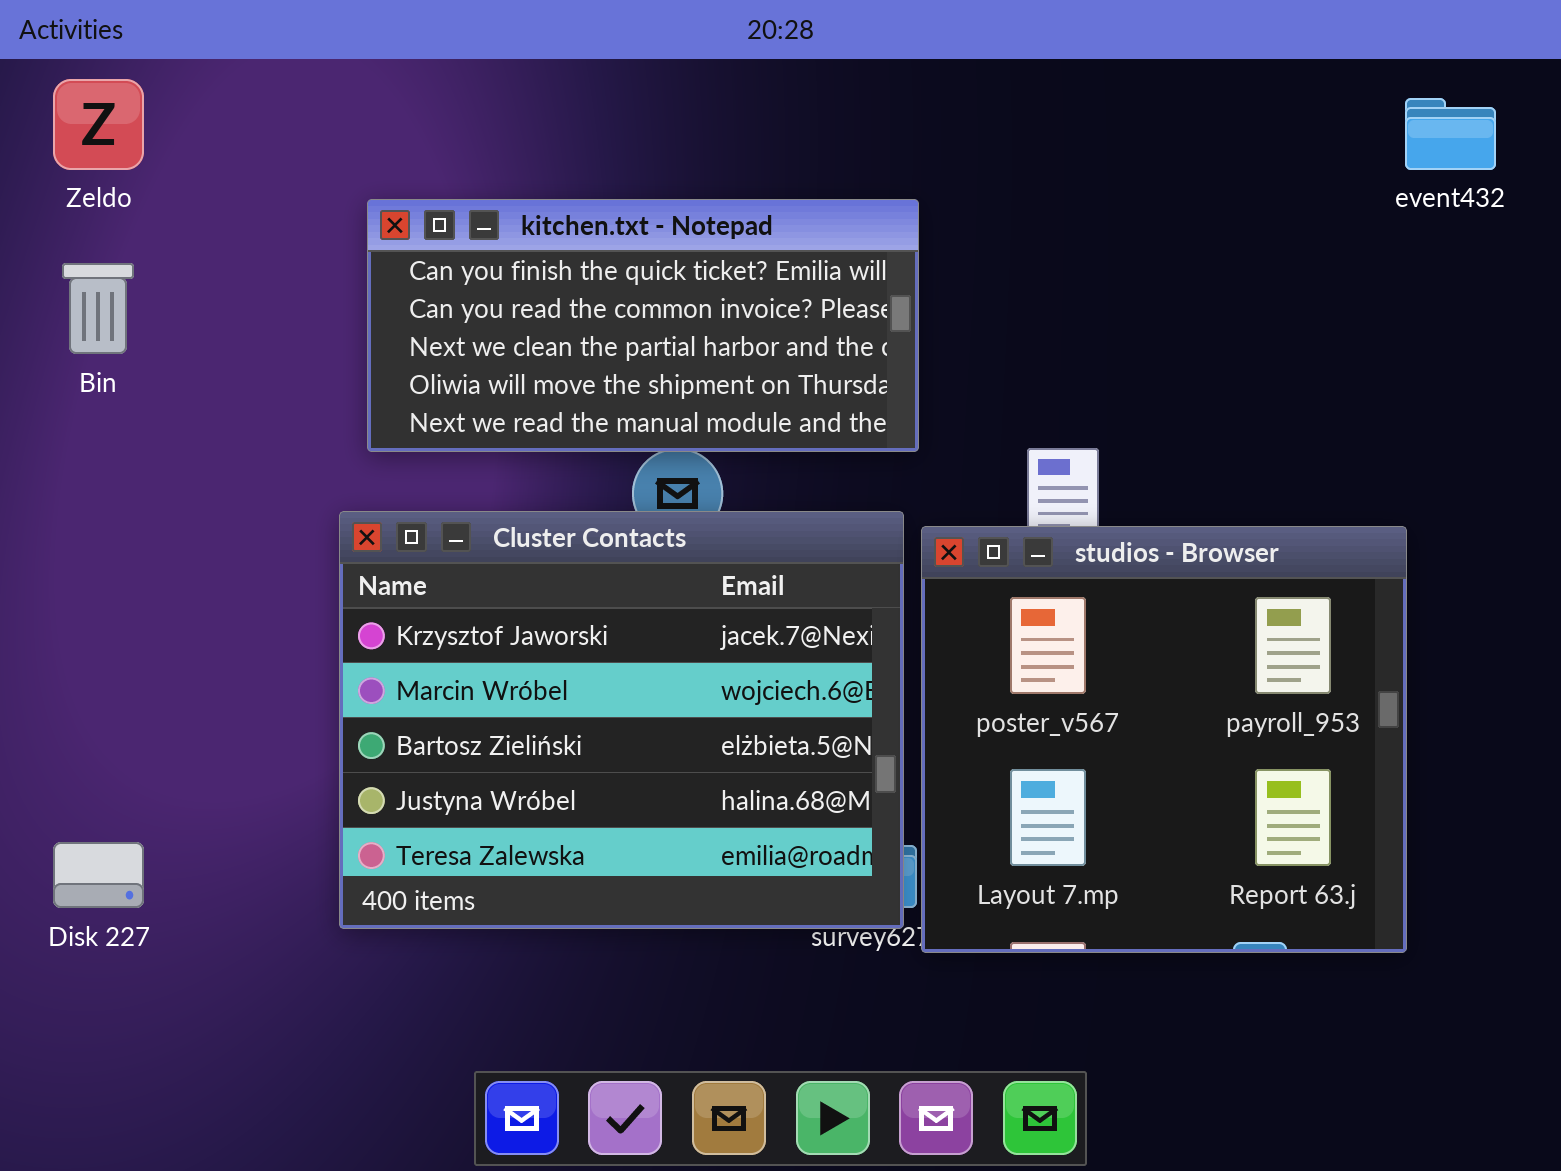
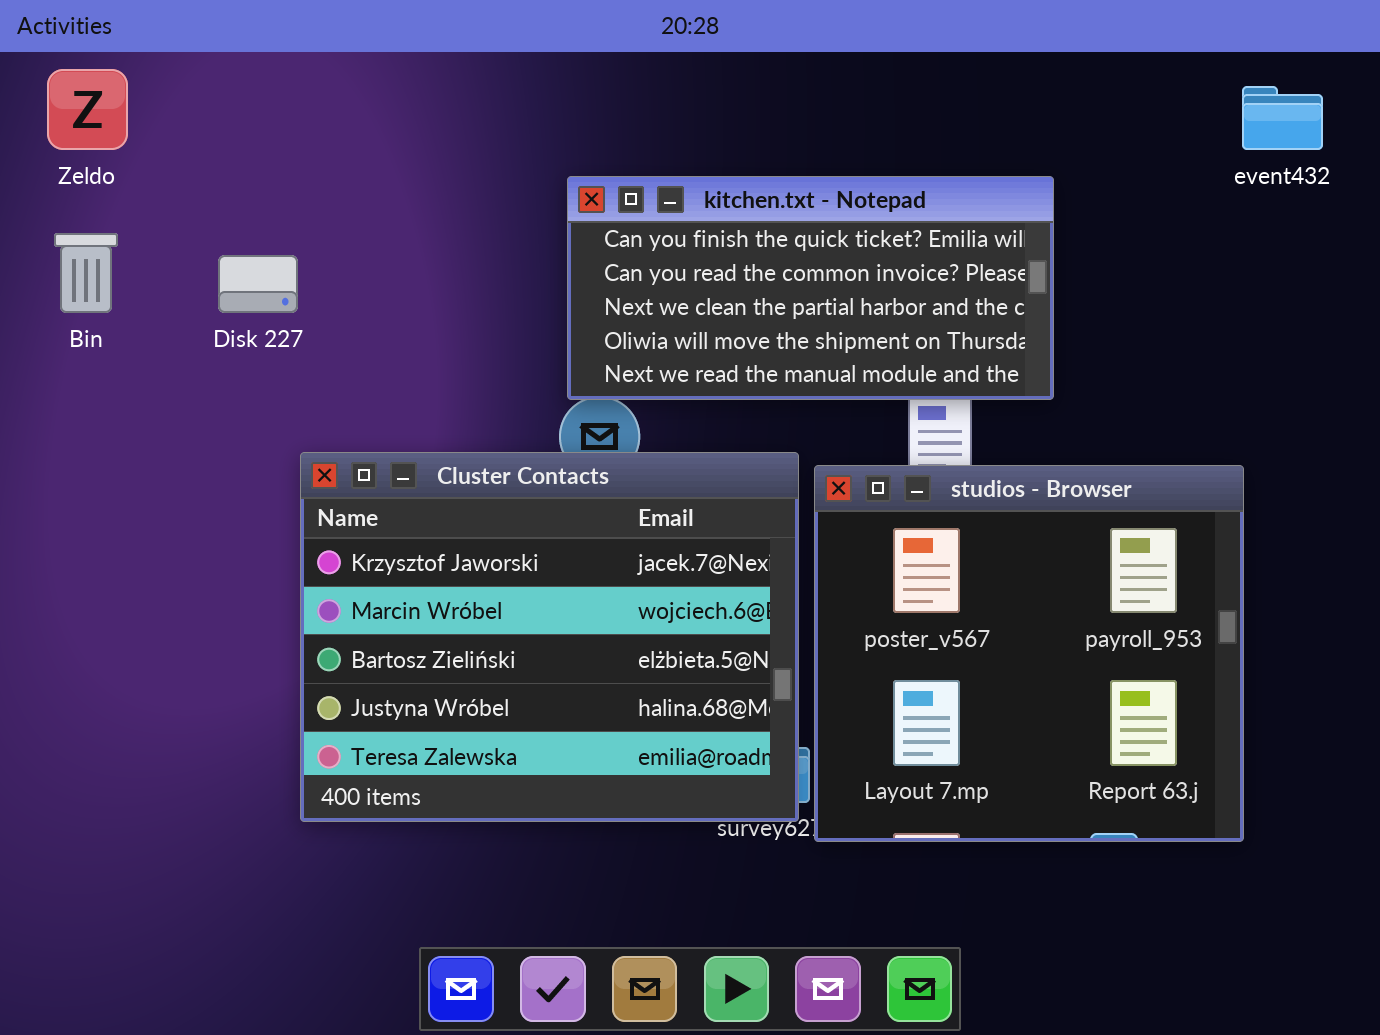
kitchen.txt - Notepad: [367,199,919,452] -> [567,176,1054,400], moved
Disk 227: [53,842,144,908] -> [218,255,298,313], moved

